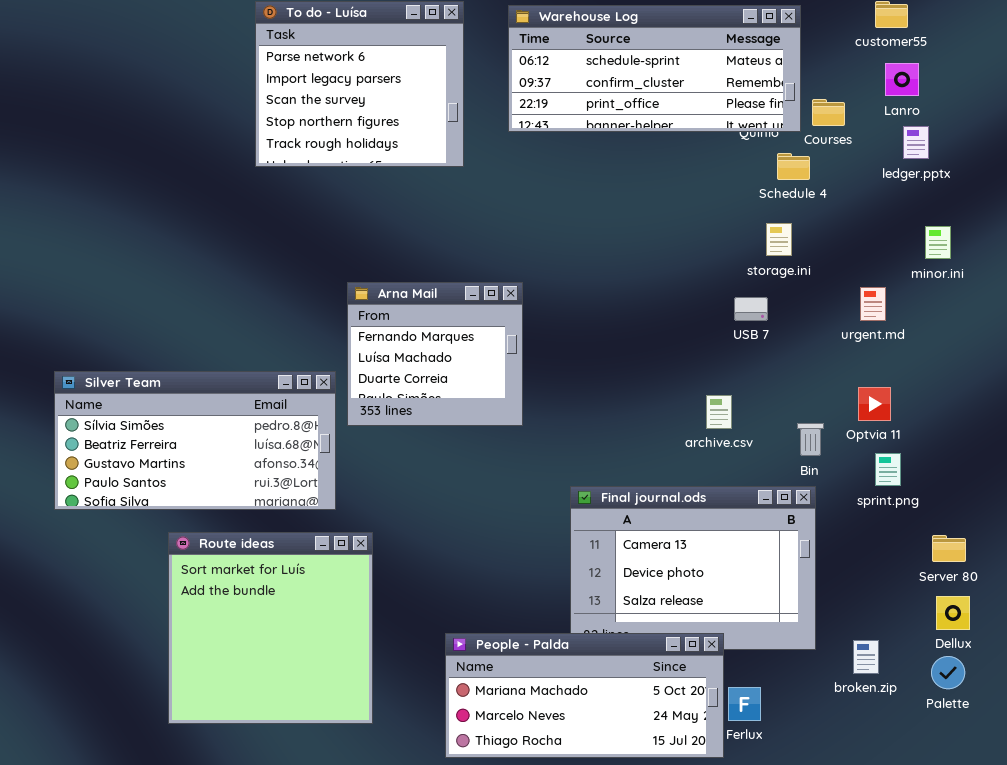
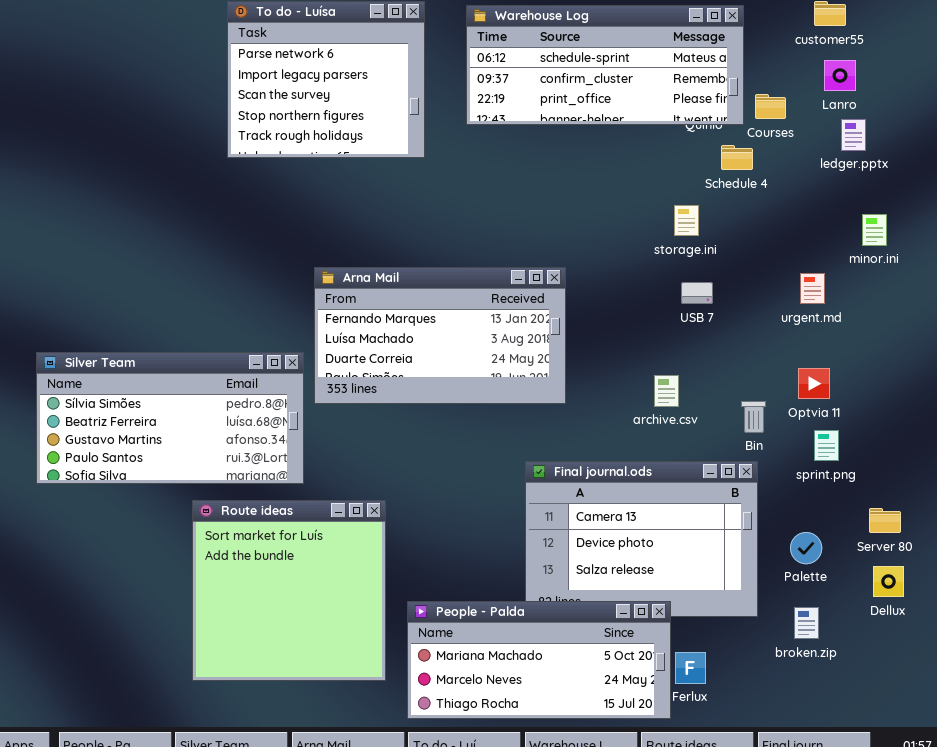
storage.ini: [766,223,792,256] -> [674,205,699,236], moved
Arna Mail: [347,282,523,426] -> [314,267,566,404], resized
Route ideas: [168,532,373,724] -> [192,500,386,681], moved
Palette: [931,656,965,689] -> [790,532,822,564], moved

